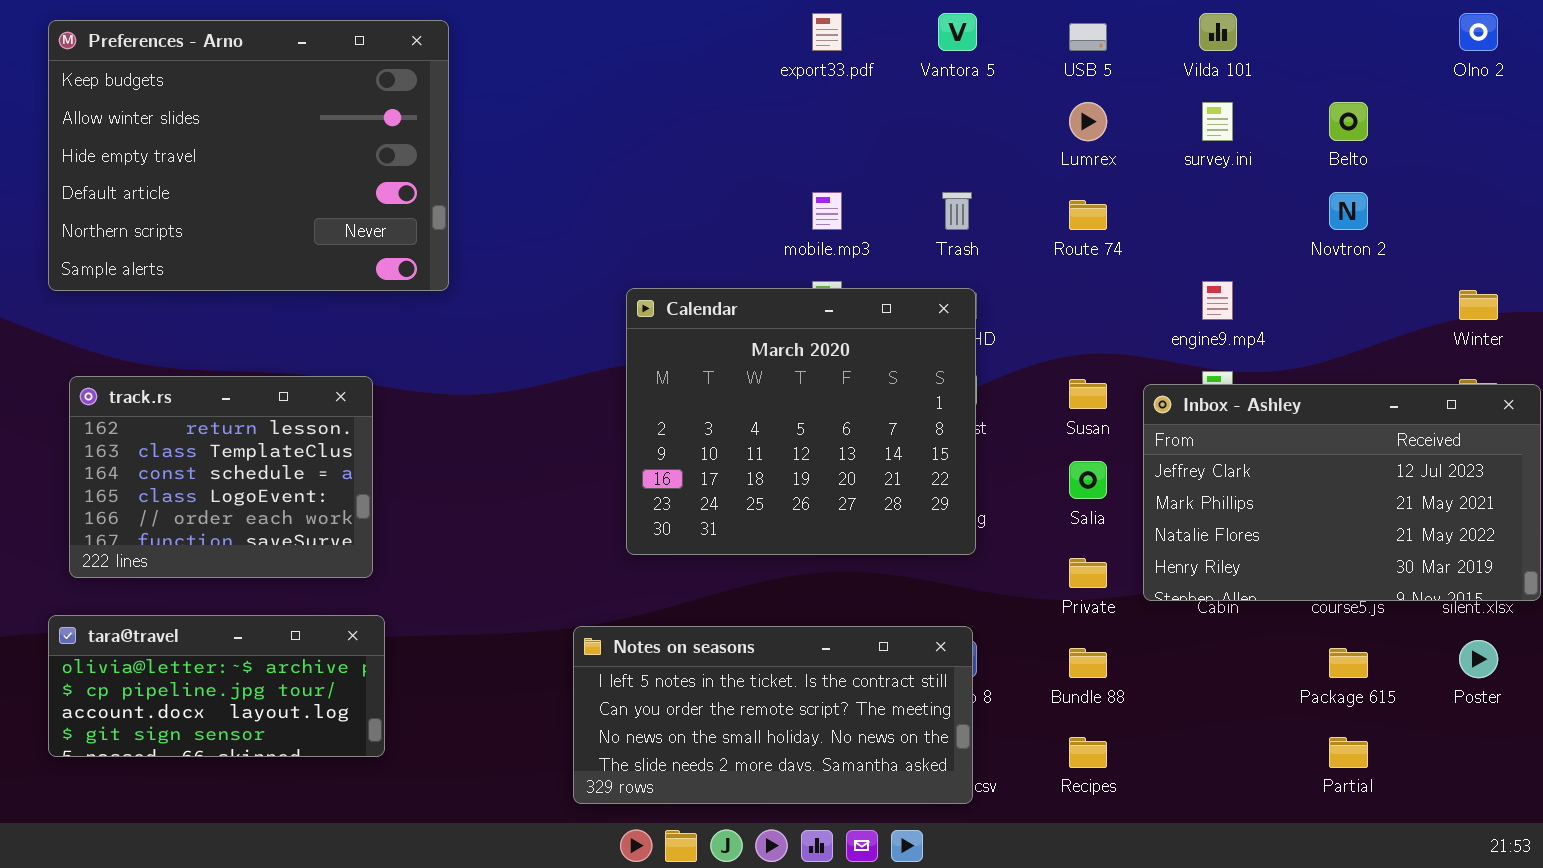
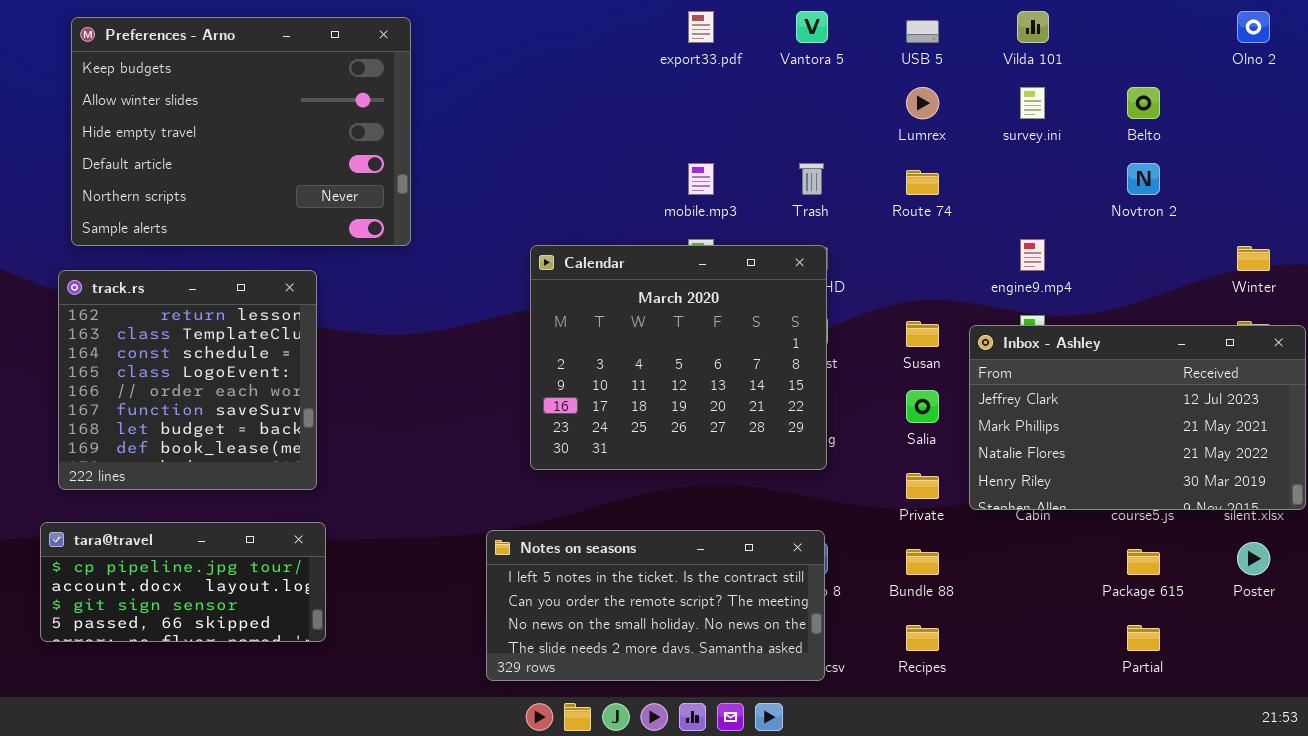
Preferences - Arno: [48,20,449,291] -> [71,17,411,246], moved
track.rs: [69,376,373,578] -> [58,270,317,490], resized
tara@travel: [48,615,385,757] -> [40,522,326,642], scrolled down 1 row

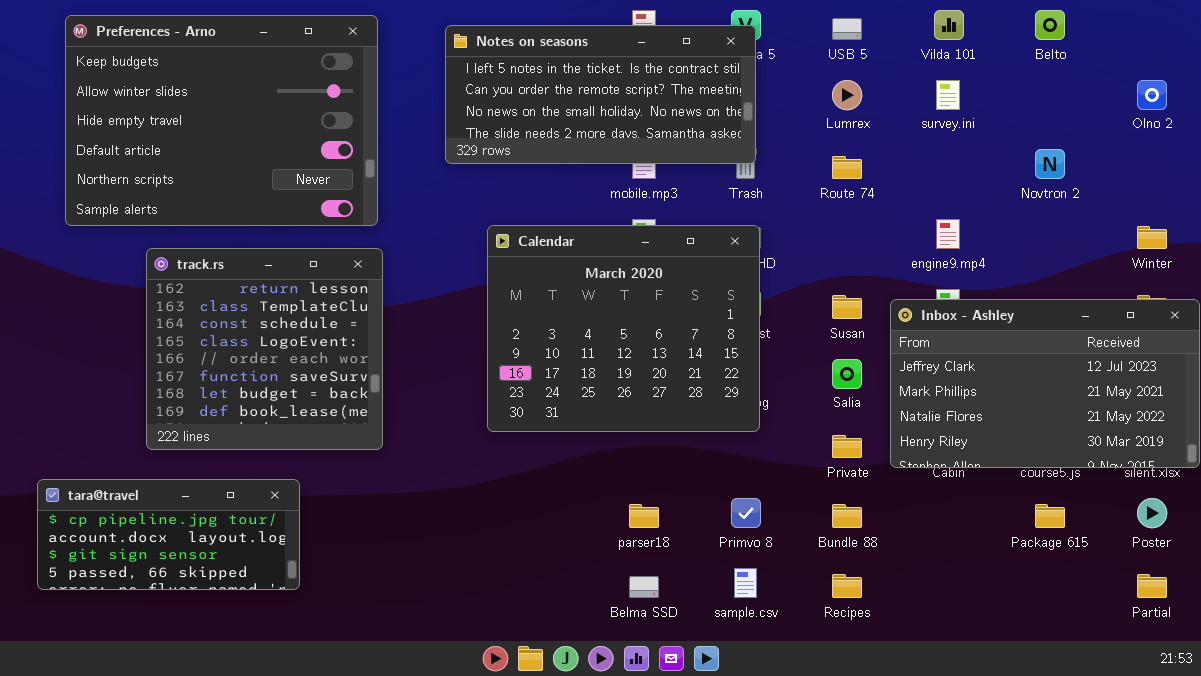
Olno 2: [1237,11,1270,43] -> [1137,80,1167,110], moved
Belto: [1127,87,1160,119] -> [1035,10,1065,40], moved
track.rs: [58,270,317,490] -> [146,248,383,450], moved
Notes on seasons: [486,530,825,681] -> [445,25,756,164], moved
Partial: [1127,625,1160,651] -> [1137,574,1167,598], moved

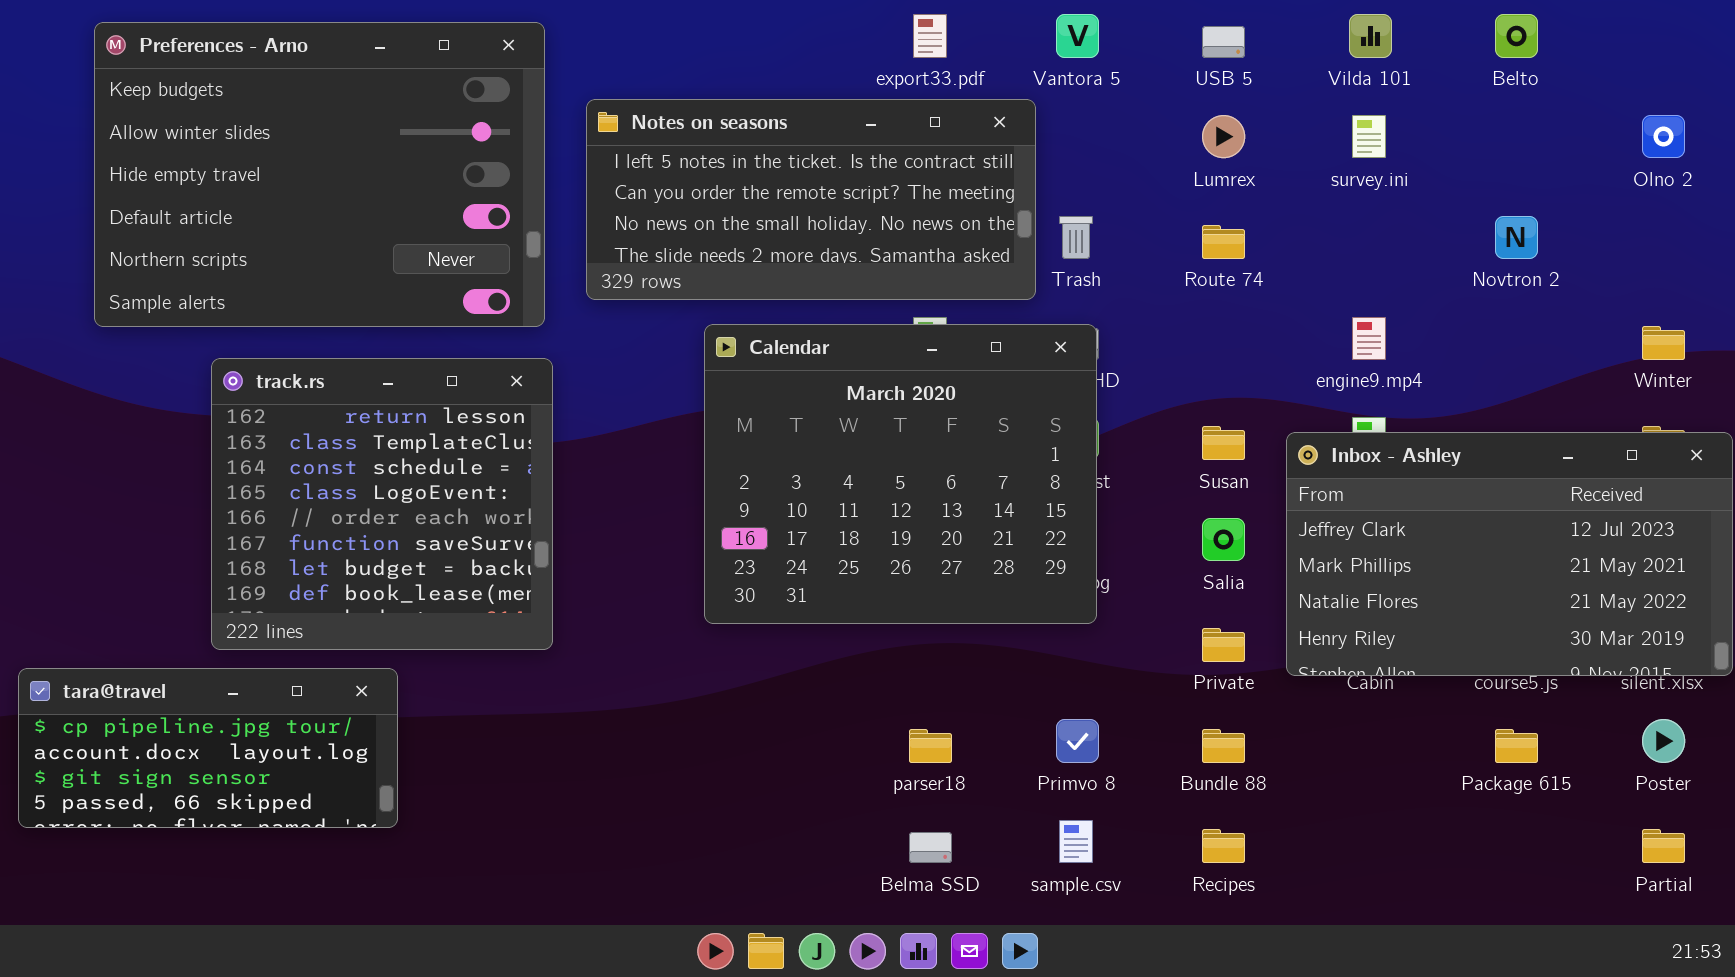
Notes on seasons: [445,25,756,164] -> [586,99,1036,300], moved
tara@travel: [37,479,300,590] -> [18,668,398,828], moved

